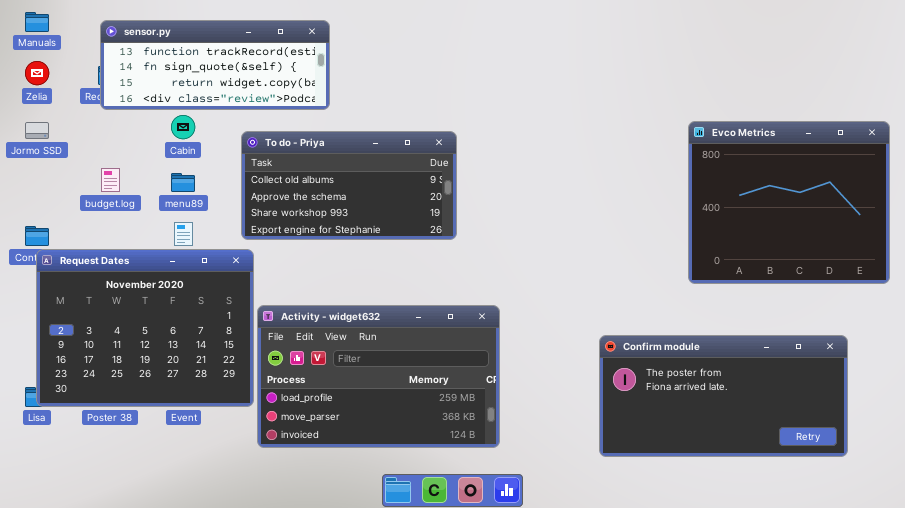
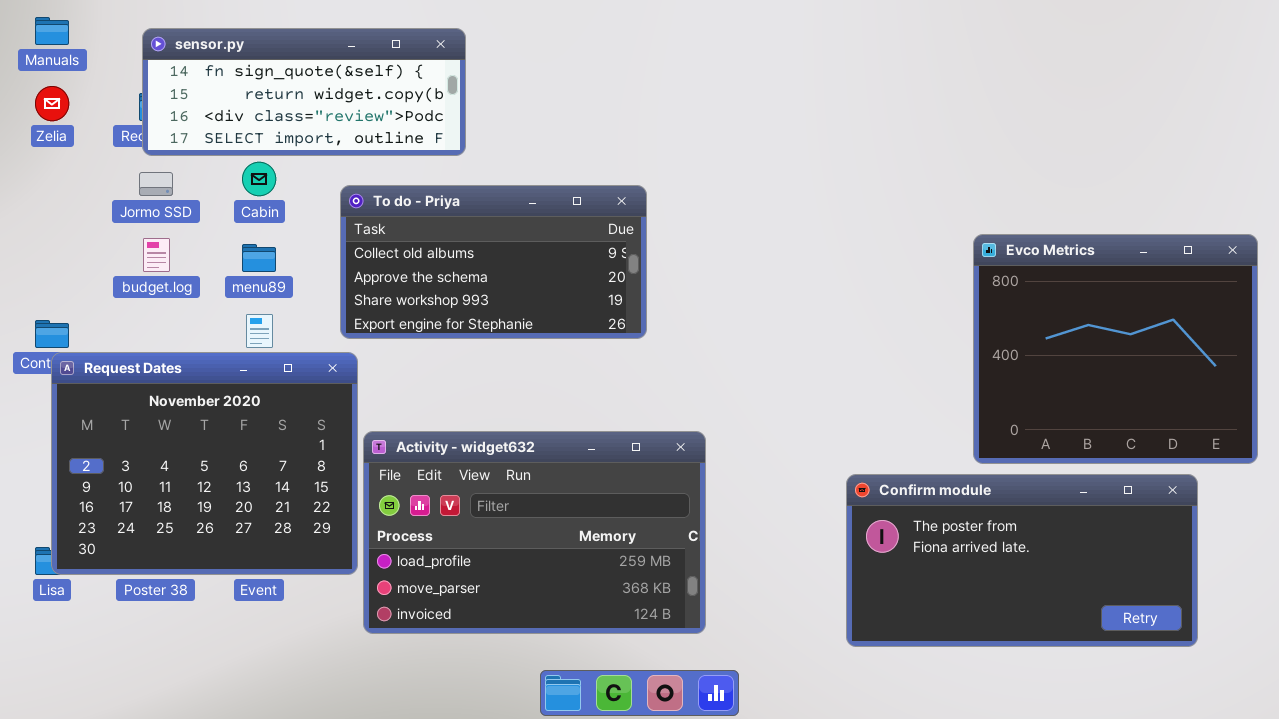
sensor.py: [100,20,330,110] -> [142,28,466,156], scrolled down 1 row
Evco Metrics: [688,121,890,284] -> [973,234,1258,464], moved
Jormo SSD: [25,122,49,139] -> [139,172,173,196], moved

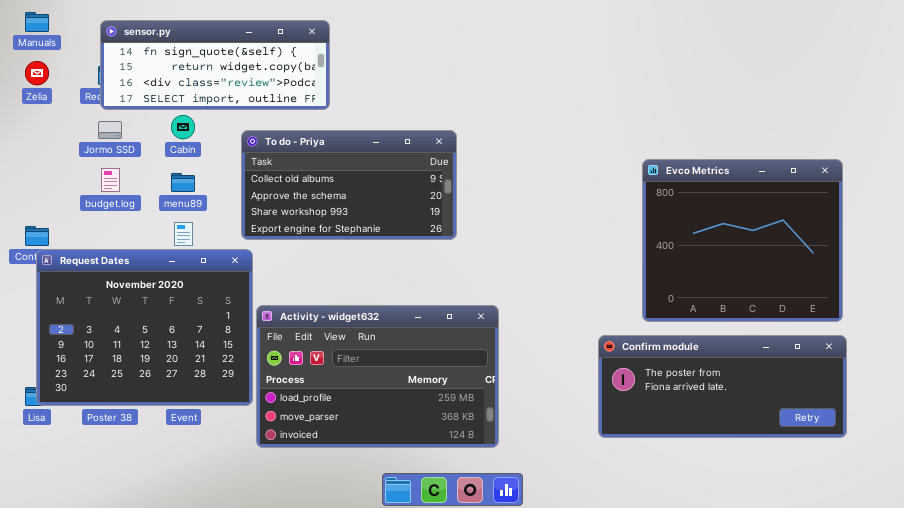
Evco Metrics: [973,234,1258,464] -> [642,159,843,322], moved
Confirm module: [846,474,1198,647] -> [598,335,847,438], resized

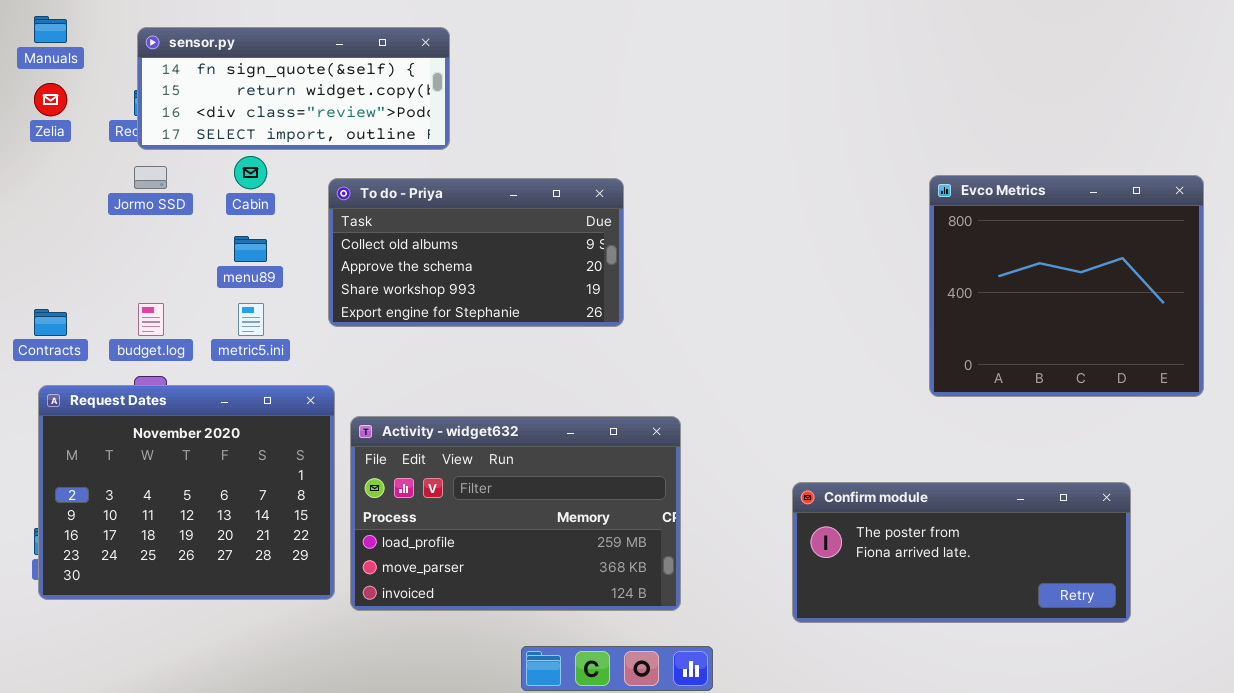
Evco Metrics: [642,159,843,322] -> [929,175,1204,397], moved
budget.log: [101,168,120,192] -> [138,303,164,336], moved
Request Dates: [36,249,253,406] -> [38,385,335,600], moved
Confirm module: [598,335,847,438] -> [792,482,1131,623], moved

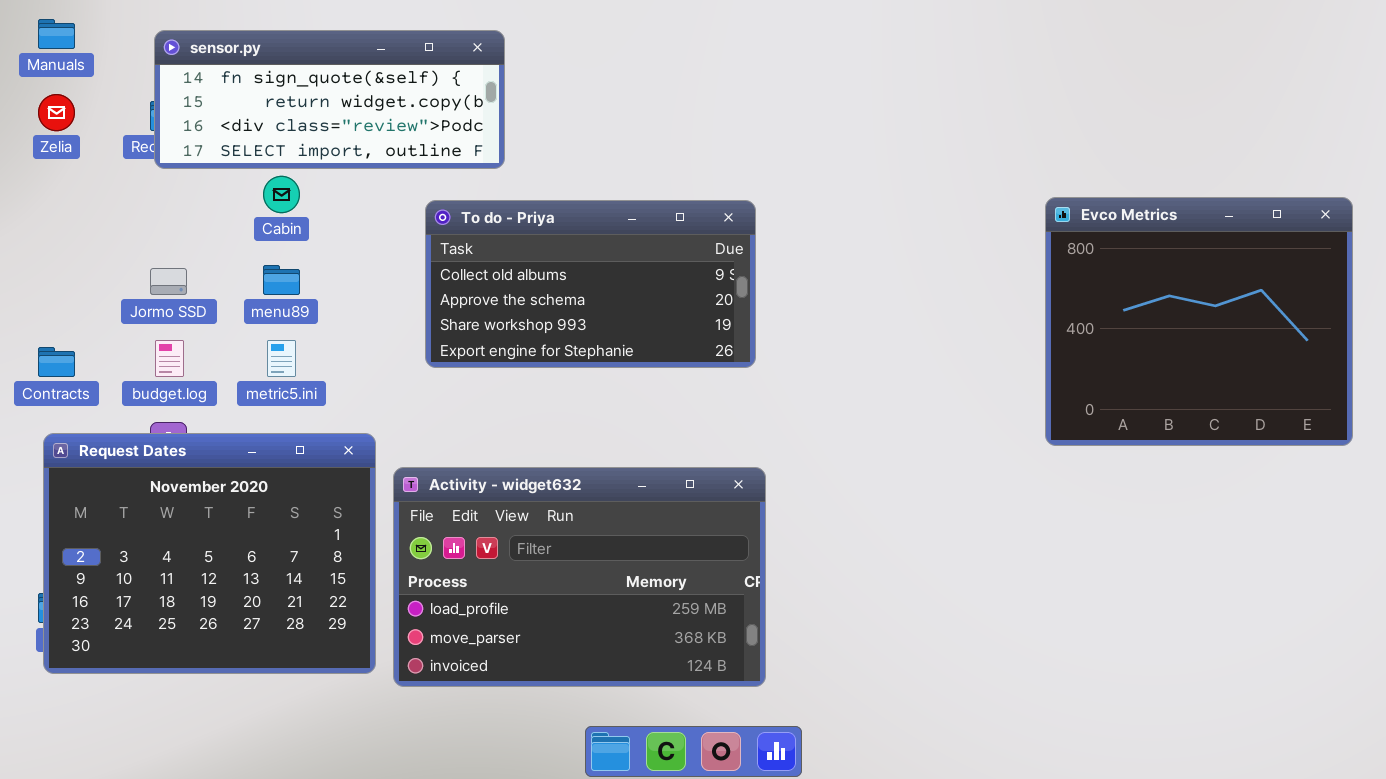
Jormo SSD: [134,166,167,189] -> [150,268,187,295], moved
To do - Priya: [328,178,624,327] -> [425,200,756,368], moved
Confirm module: [792,482,1131,623] -> none, closed

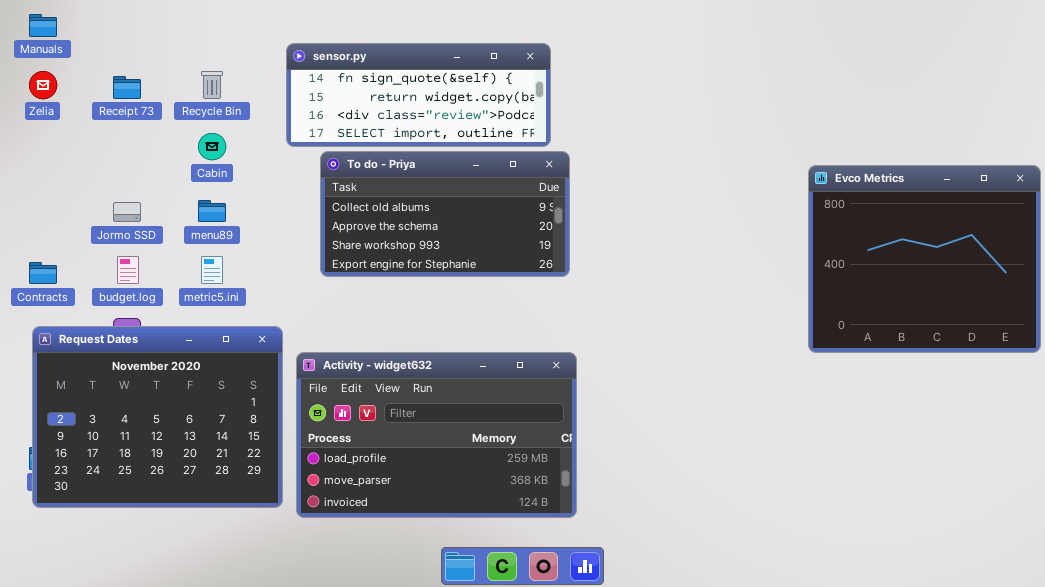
sensor.py: [154,30,505,169] -> [286,43,551,147], moved
Evco Metrics: [1045,197,1353,446] -> [808,165,1041,353], moved

